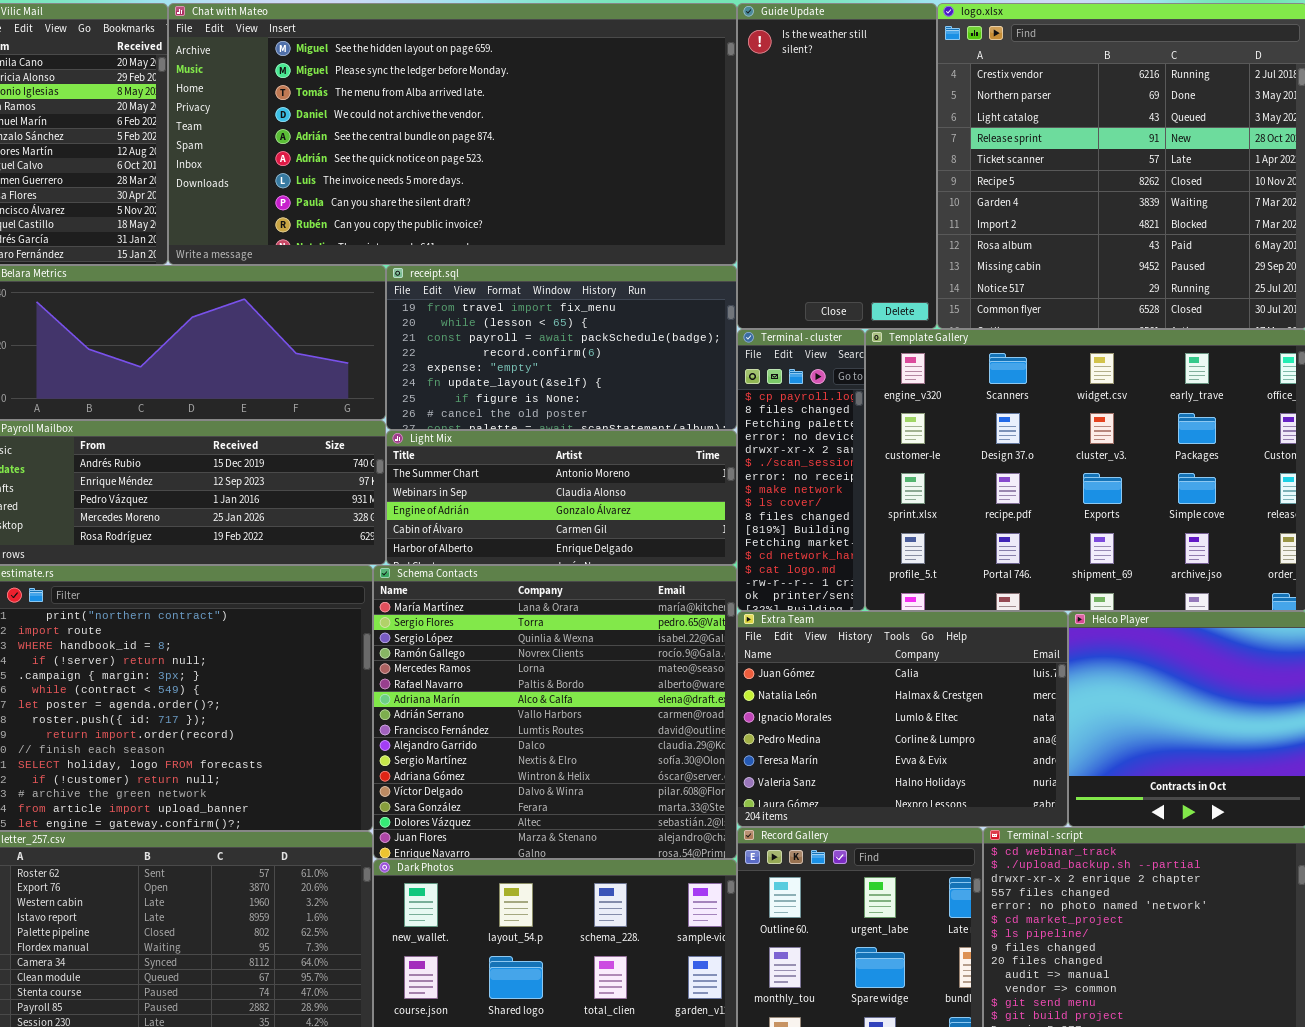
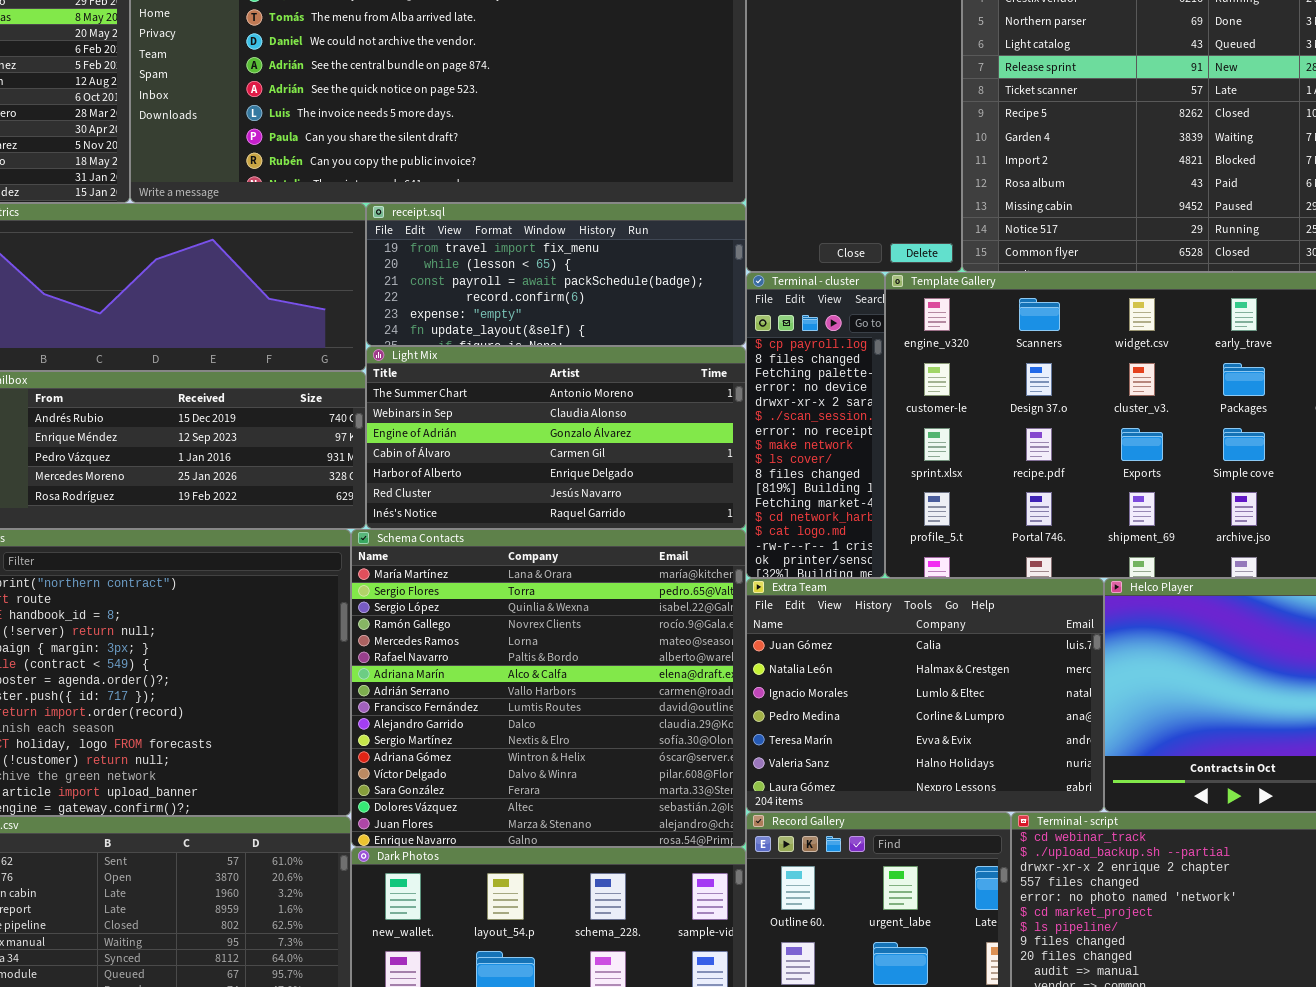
receipt.sql: [386,265,737,430] -> [366,203,746,346], resized
Light Mix: [386,430,737,565] -> [366,346,746,529], resized

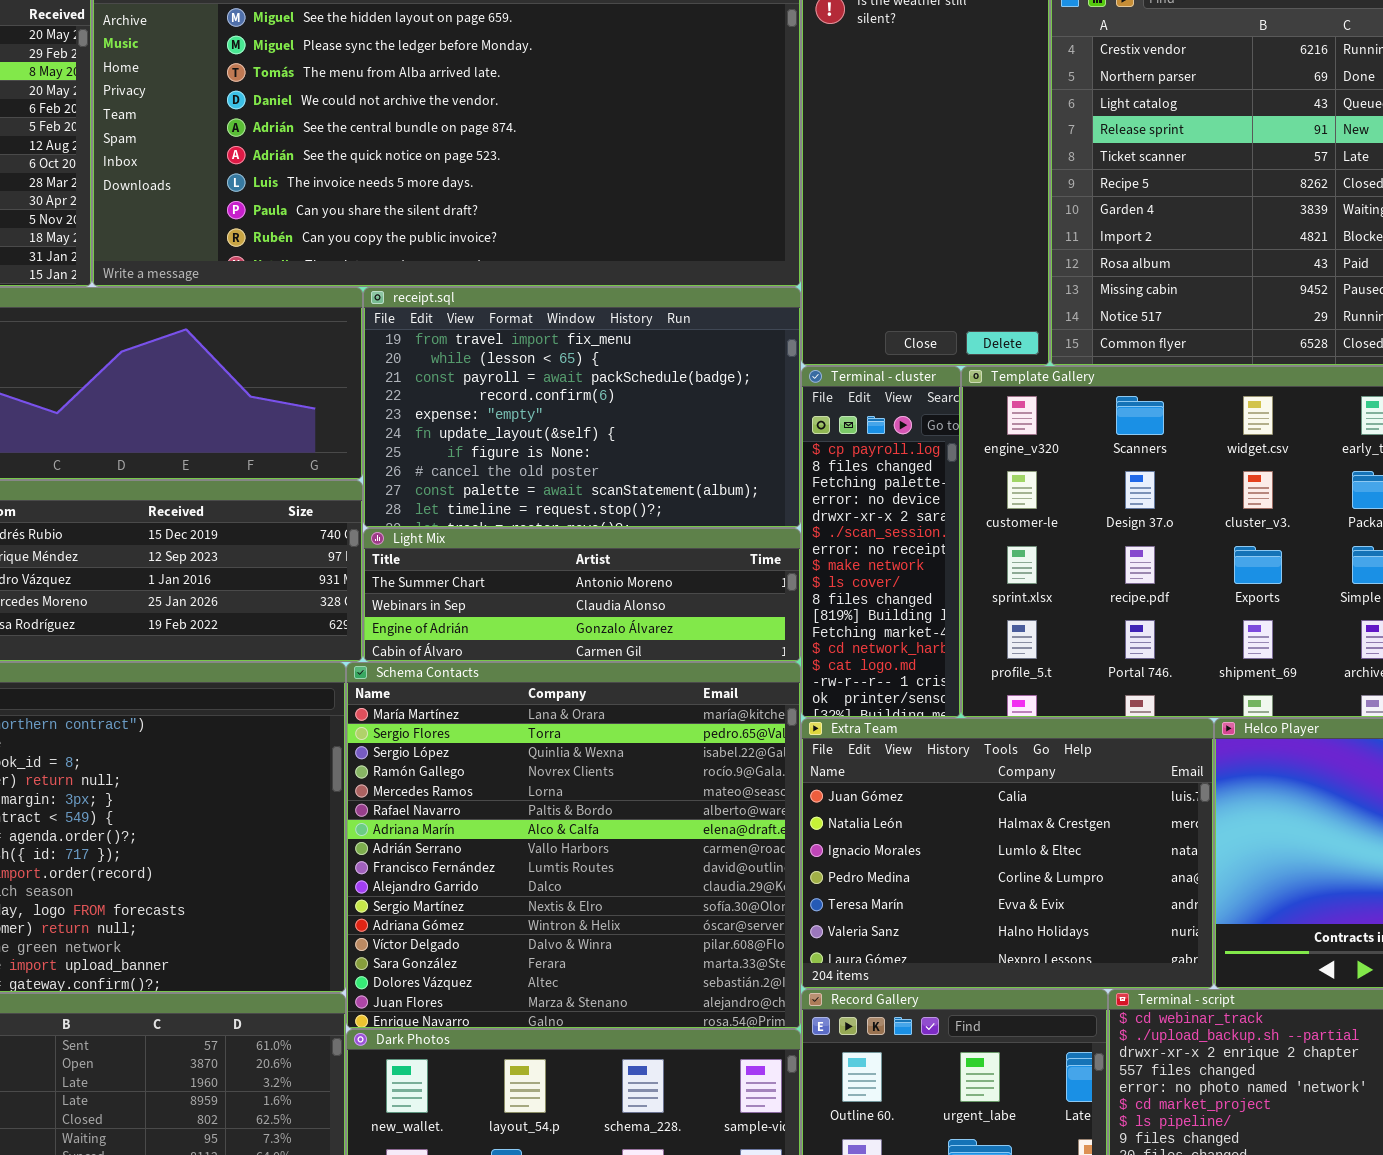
receipt.sql: [366,203,746,346] -> [363,287,801,528], resized
Light Mix: [366,346,746,529] -> [363,528,801,662], resized

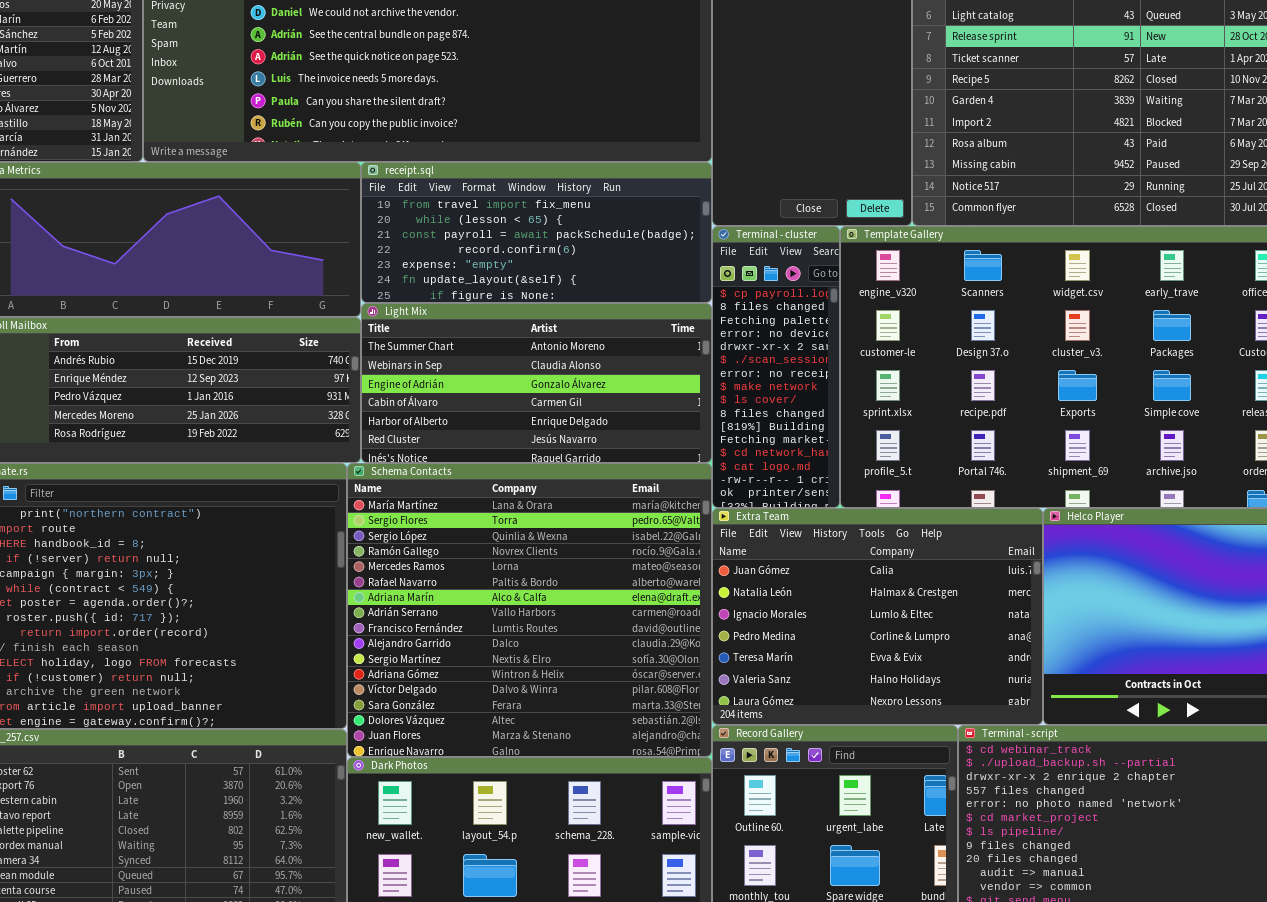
receipt.sql: [363,287,801,528] -> [361,162,712,303], resized
Light Mix: [363,528,801,662] -> [361,303,712,463], resized

